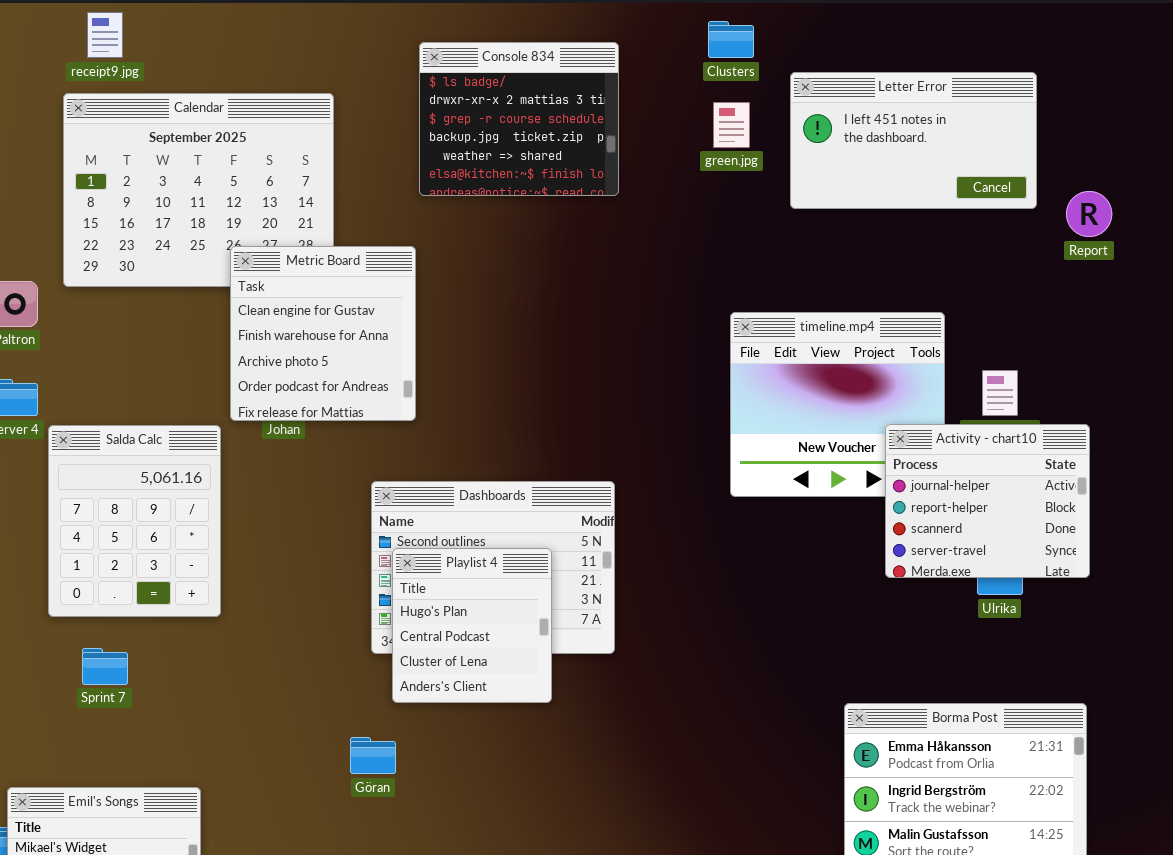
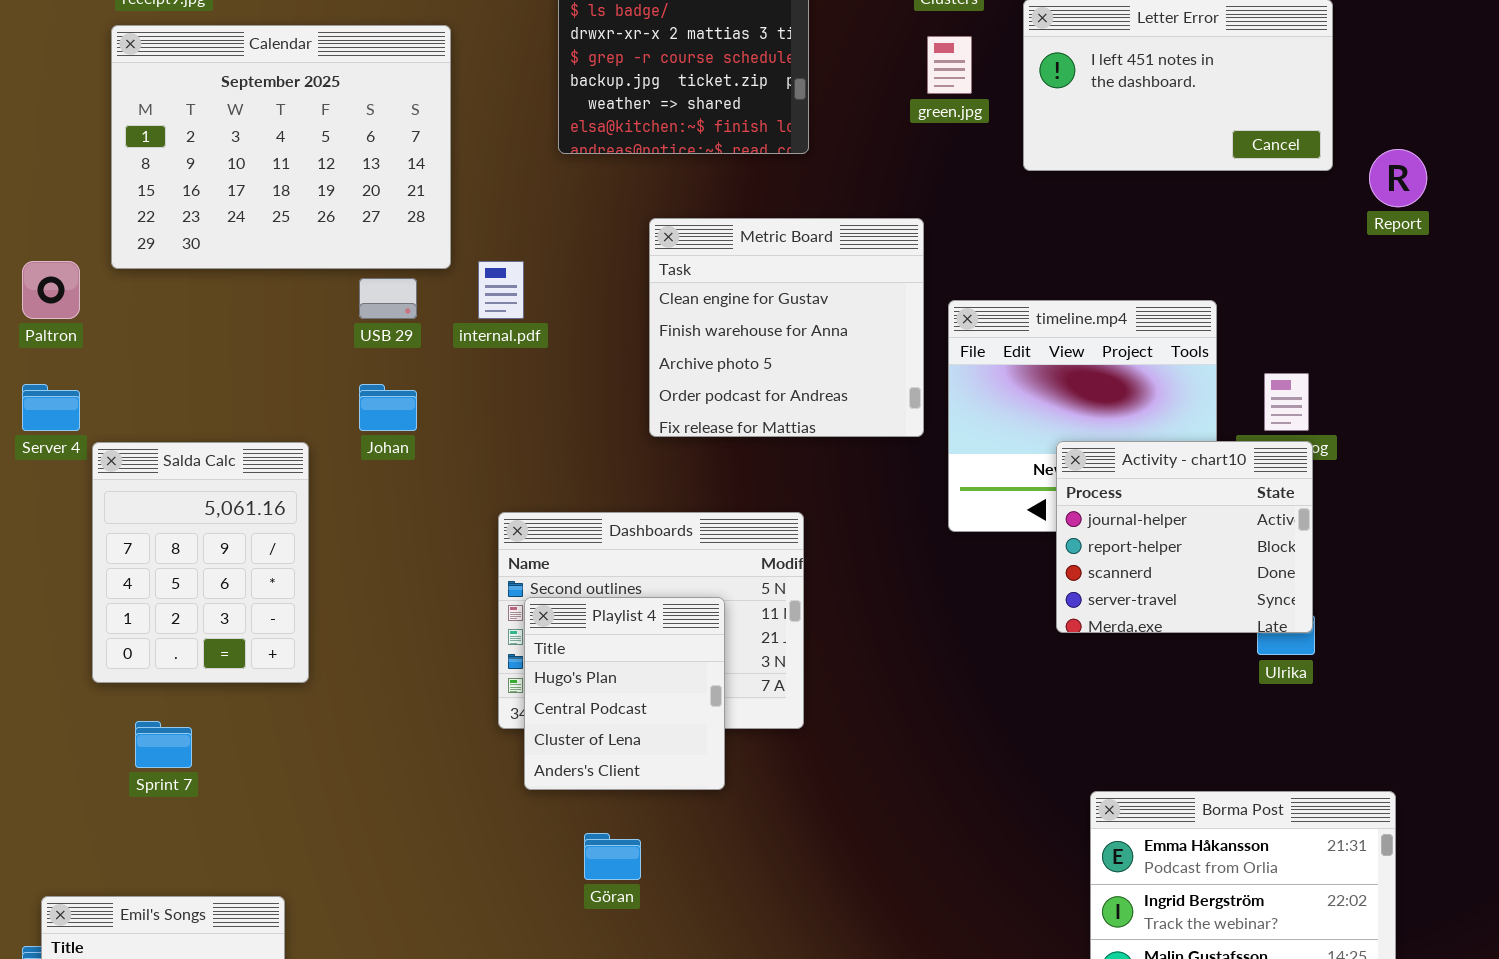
Metric Board: [230,246,416,421] -> [649,218,924,437], moved, resized
Activity - chart10: [885,424,1090,578] -> [1056,441,1313,633], moved
Göran: [350,737,396,774] -> [584,833,641,880], moved

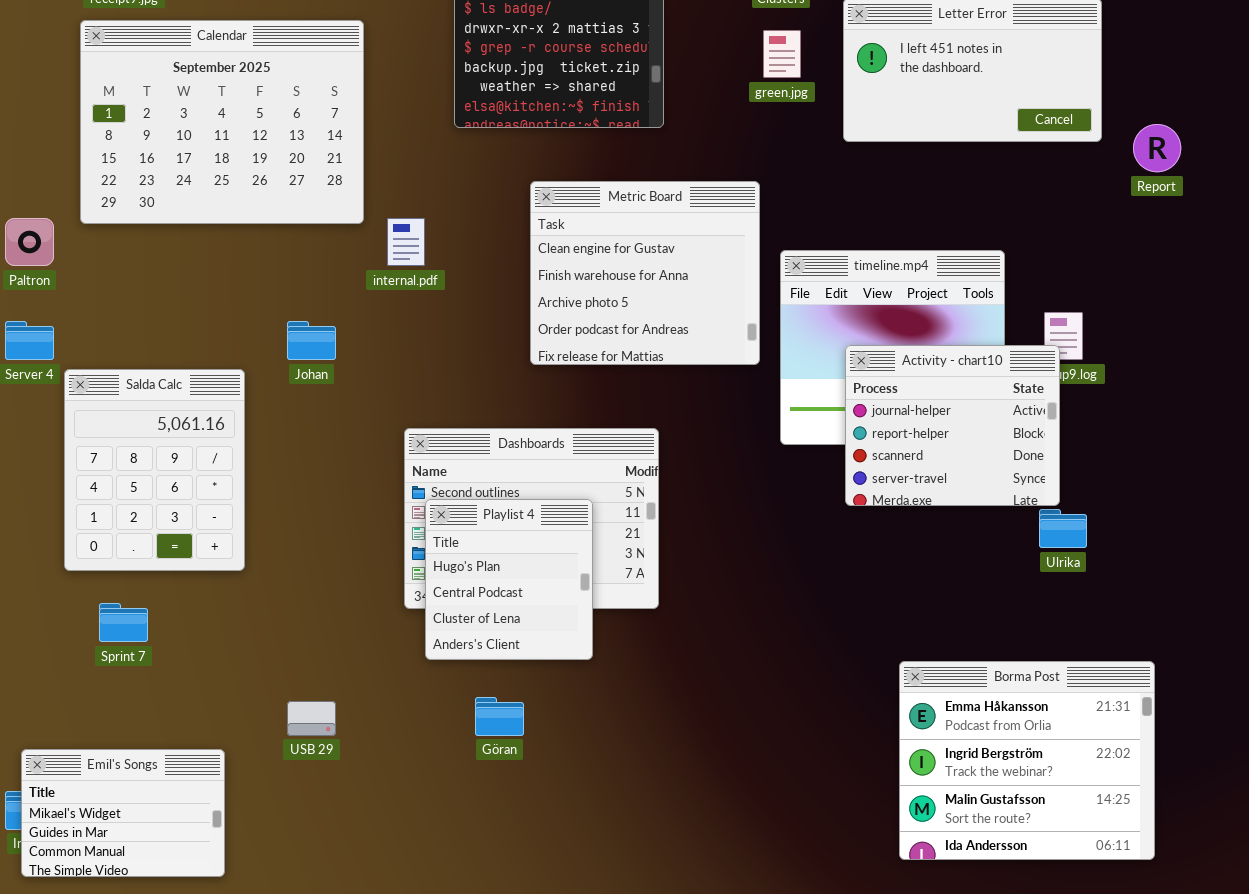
USB 29: [359,278,417,319] -> [287,701,336,736], moved
Activity - chart10: [1056,441,1313,633] -> [845,345,1060,506], moved

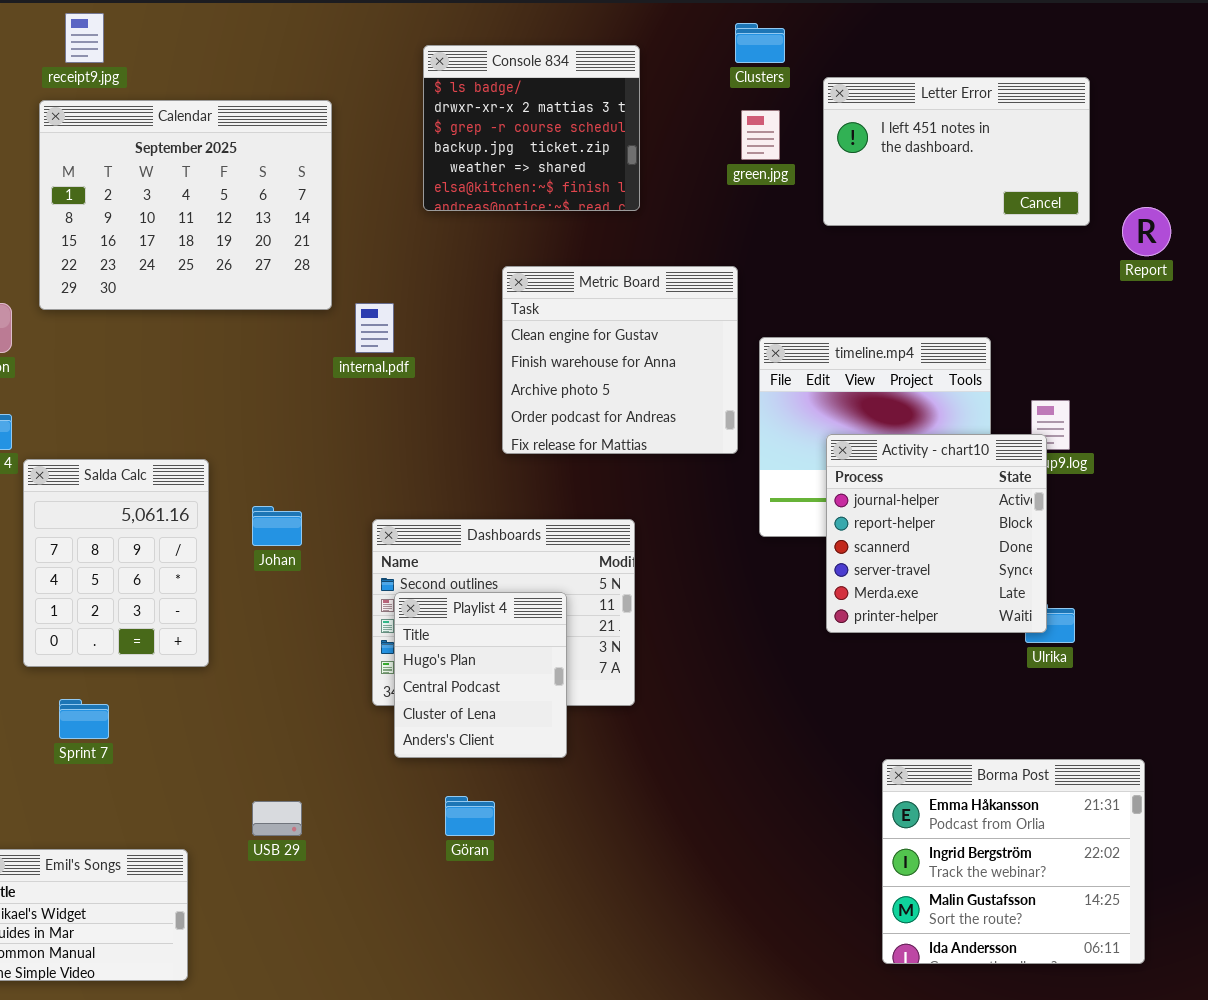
Johan: [287,321,336,360] -> [252,506,302,546], moved
Activity - chart10: [845,345,1060,506] -> [826,434,1047,633], resized

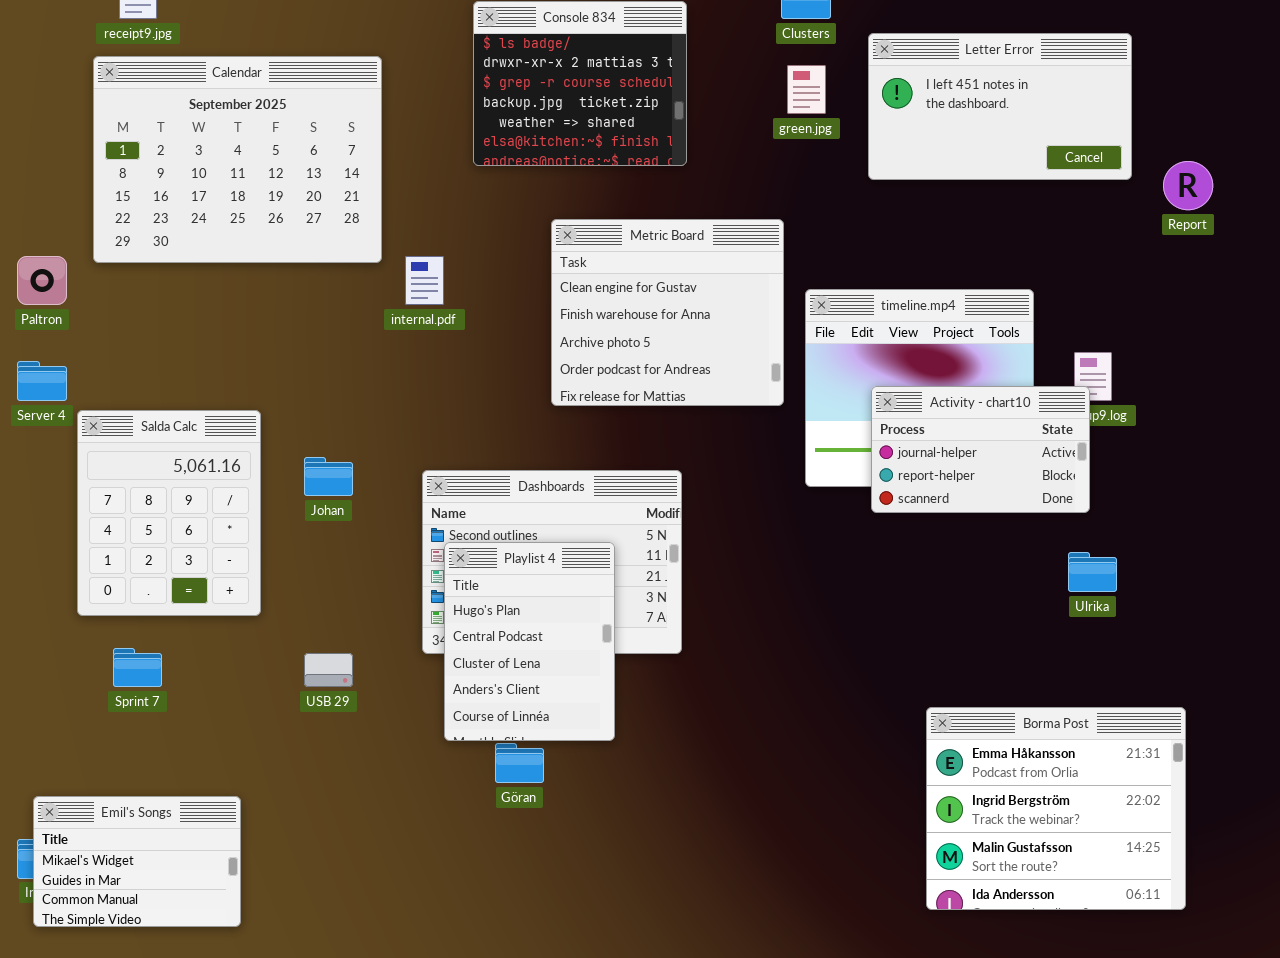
Activity - chart10: [826,434,1047,633] -> [871,386,1090,513], resized
Playlist 4: [394,592,567,758] -> [444,542,615,741], resized
USB 29: [252,801,302,836] -> [304,653,353,687], moved

